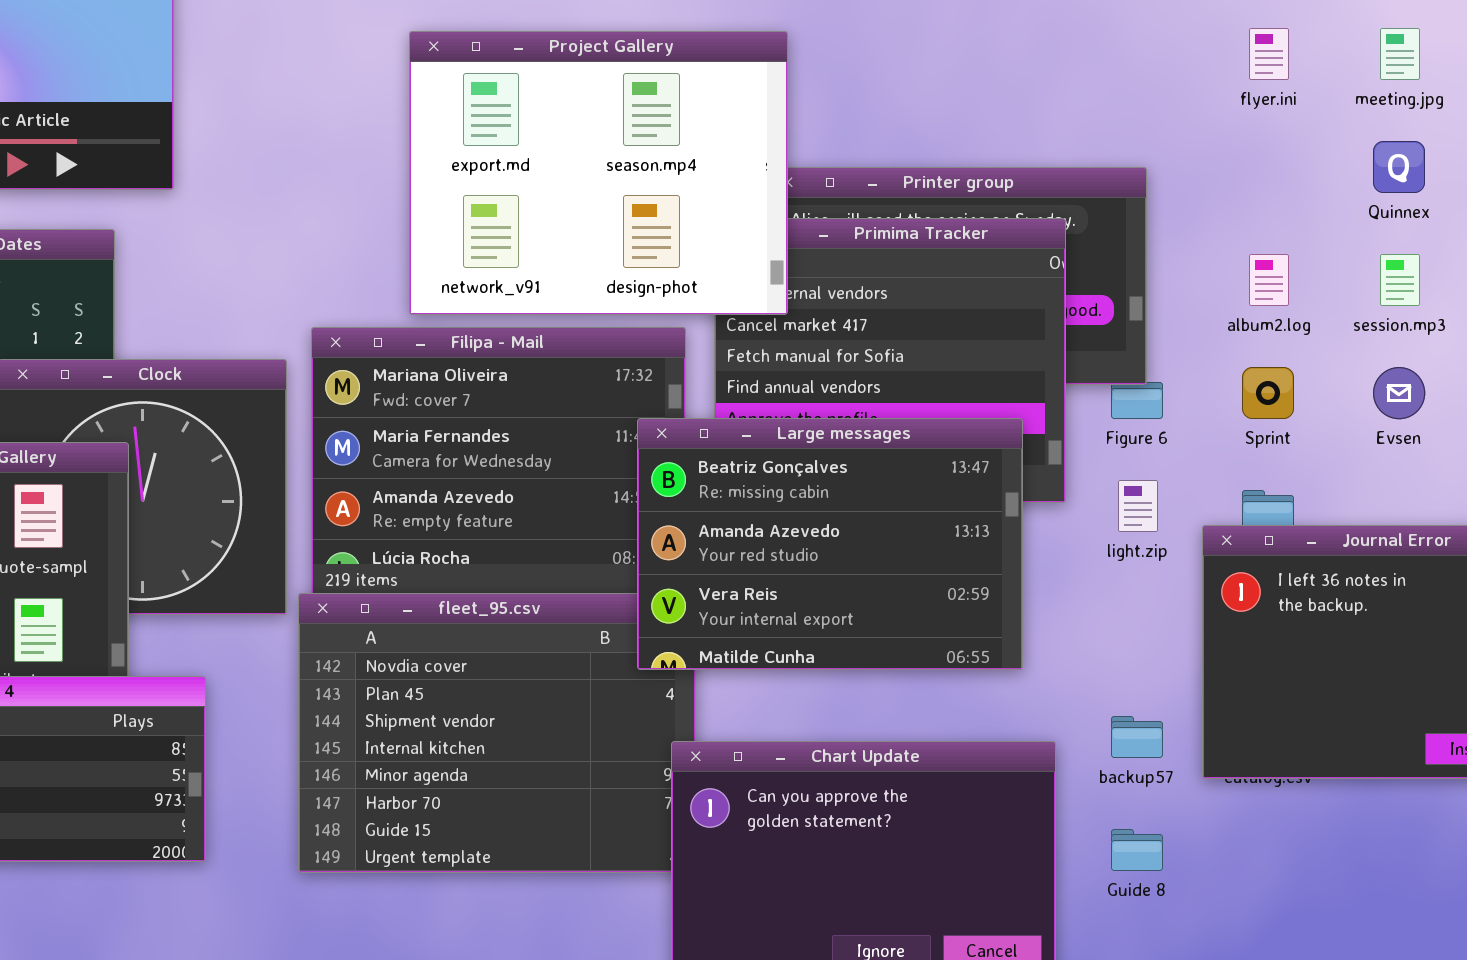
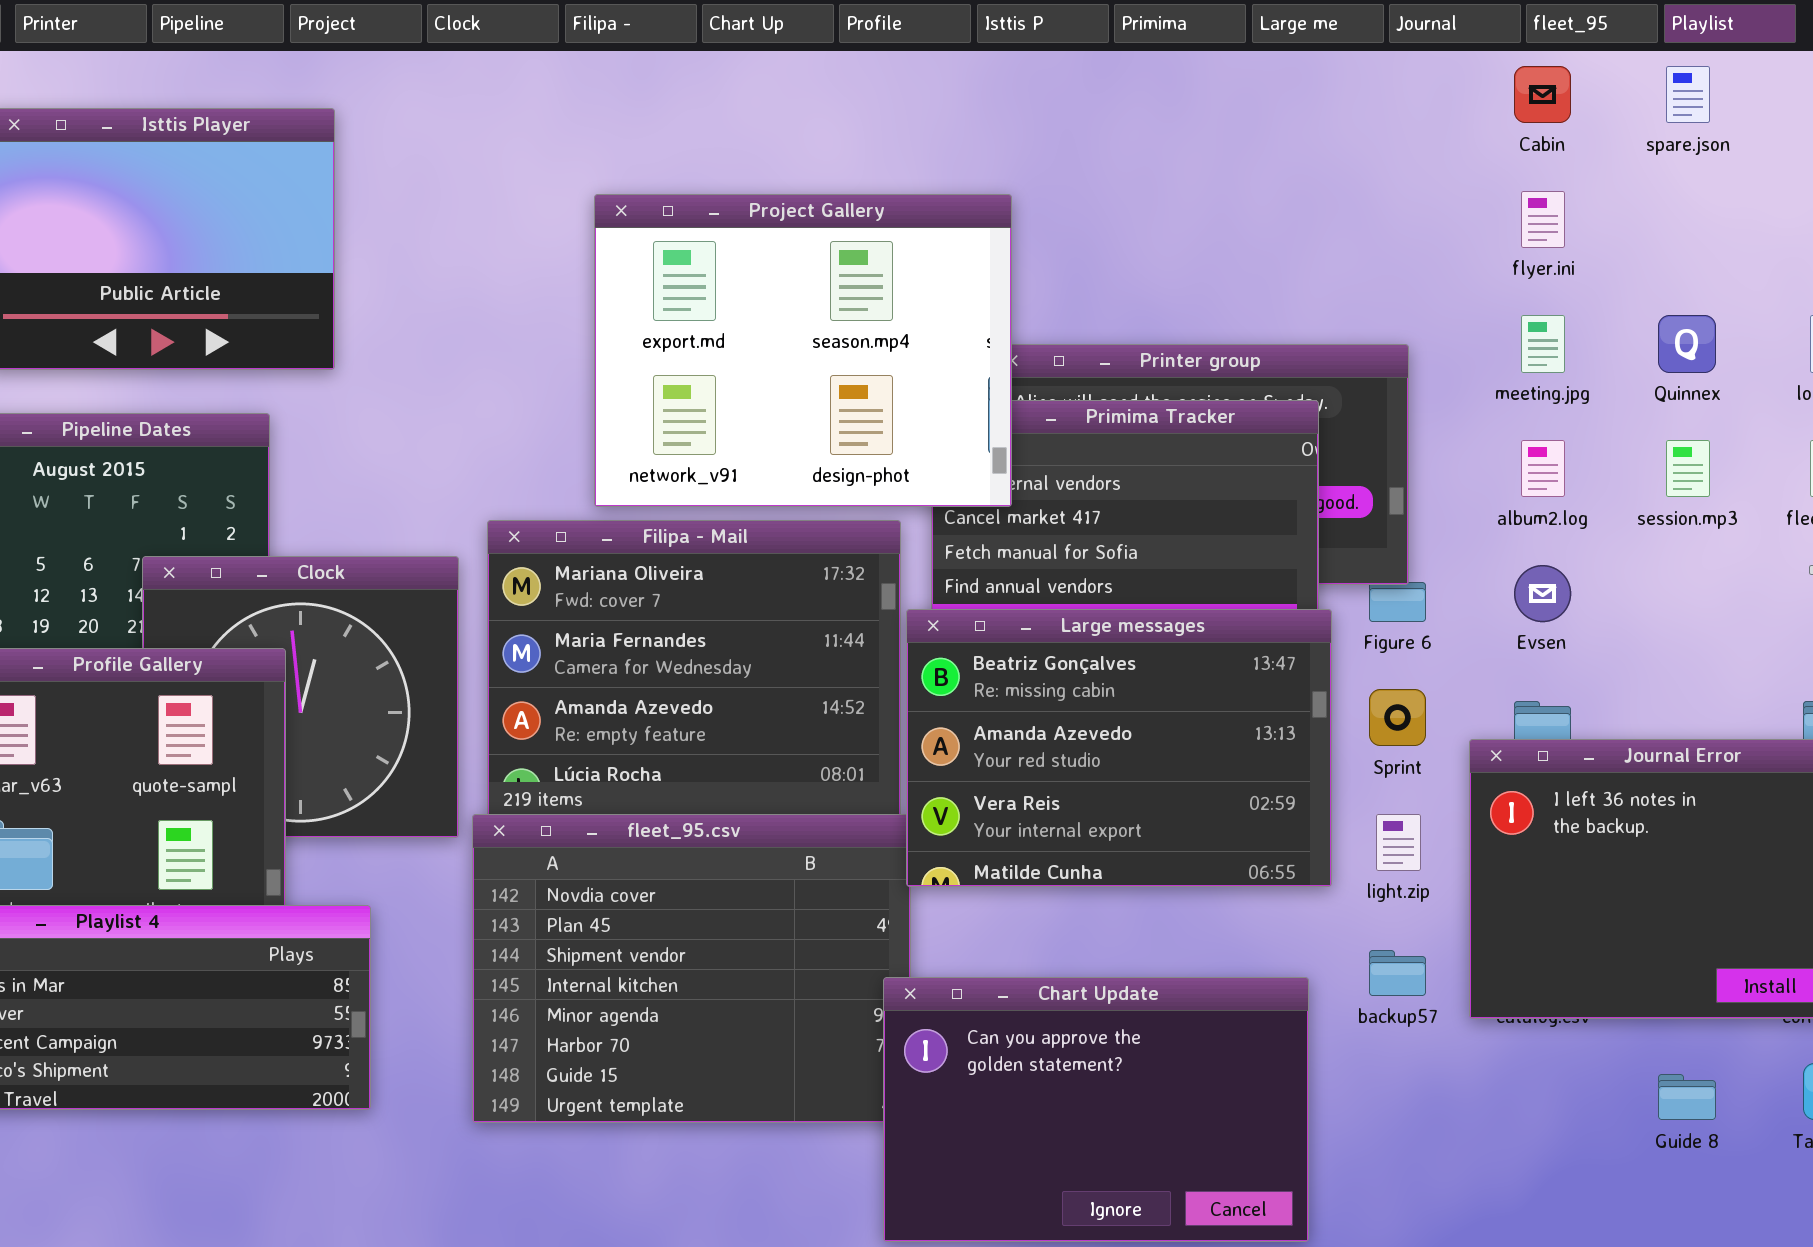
meeting.jpg: [1380,28,1420,80] -> [1521,315,1565,373], moved
Sprint: [1242,367,1294,419] -> [1369,689,1426,746], moved
Evsen: [1373,367,1425,419] -> [1514,565,1571,622], moved
Large messages: [637,418,1023,670] -> [906,609,1332,887], moved
light.zip: [1118,480,1158,532] -> [1376,814,1421,871], moved
Guide 8: [1111,829,1163,871] -> [1658,1074,1716,1120], moved

